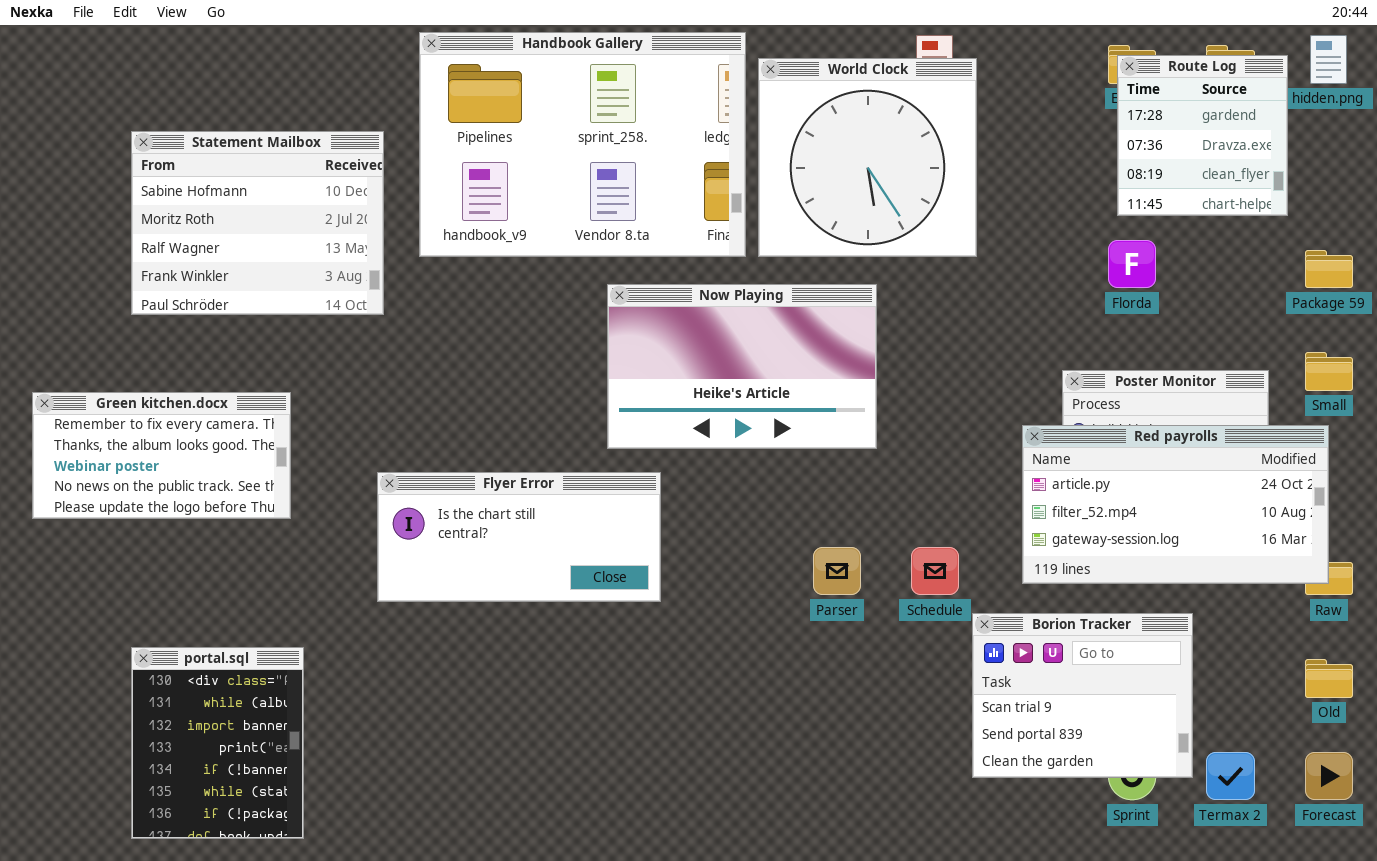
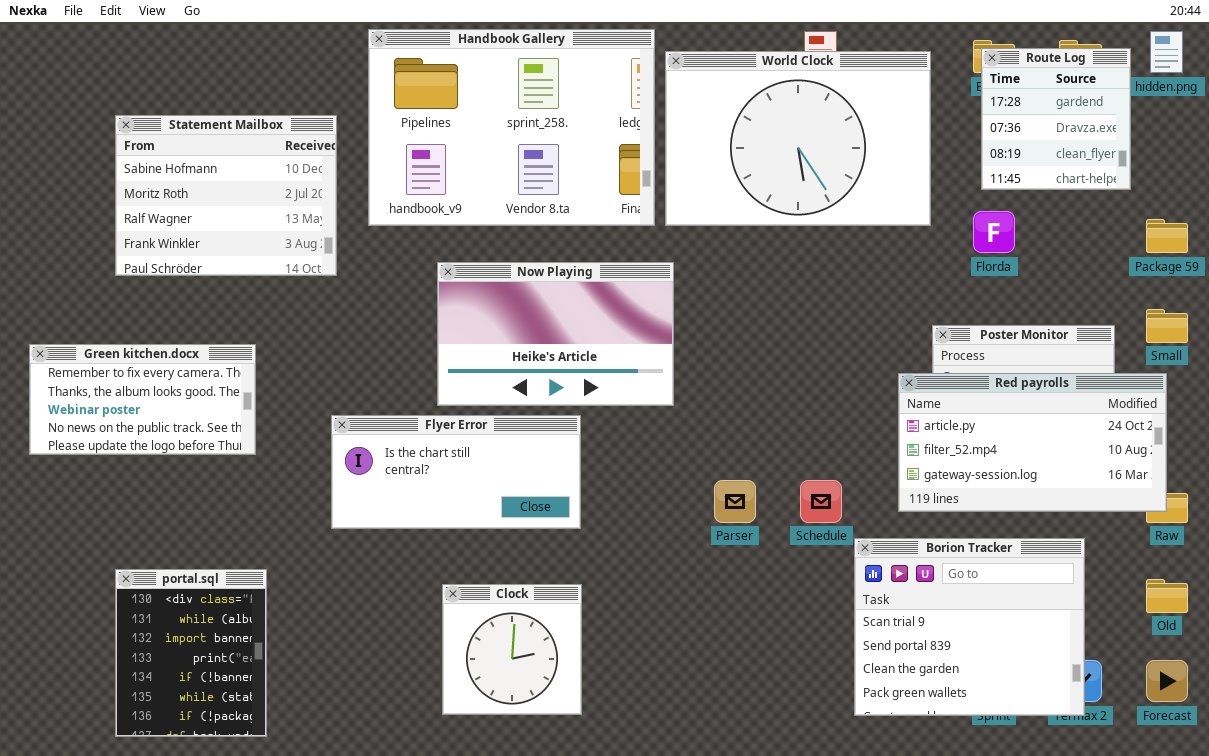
World Clock: [758,58,977,257] -> [665,51,931,226], resized
Now Playing: [607,284,877,449] -> [437,262,674,406], moved
Borion Tracker: [972,613,1193,778] -> [854,538,1085,716], resized
Clock: none -> [442,584,582,715], opened

